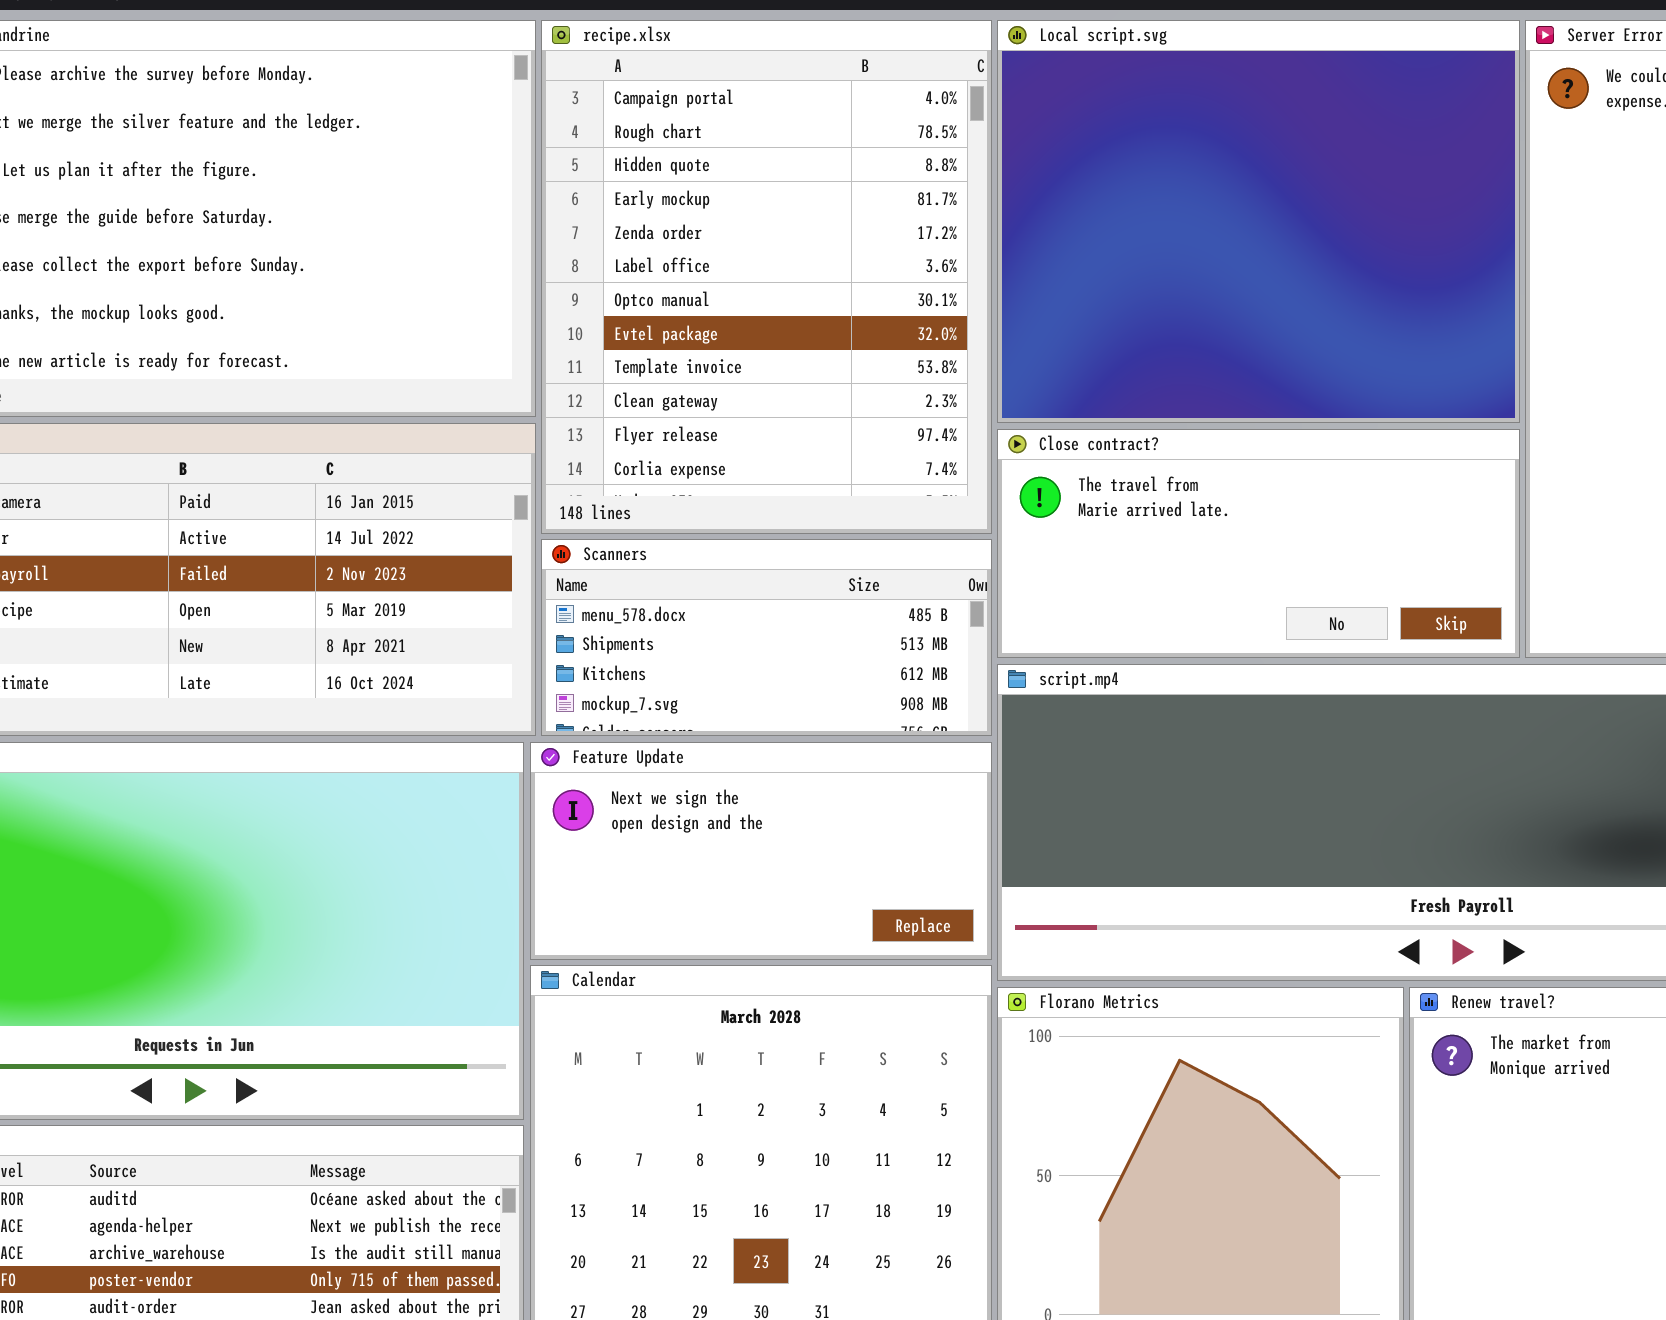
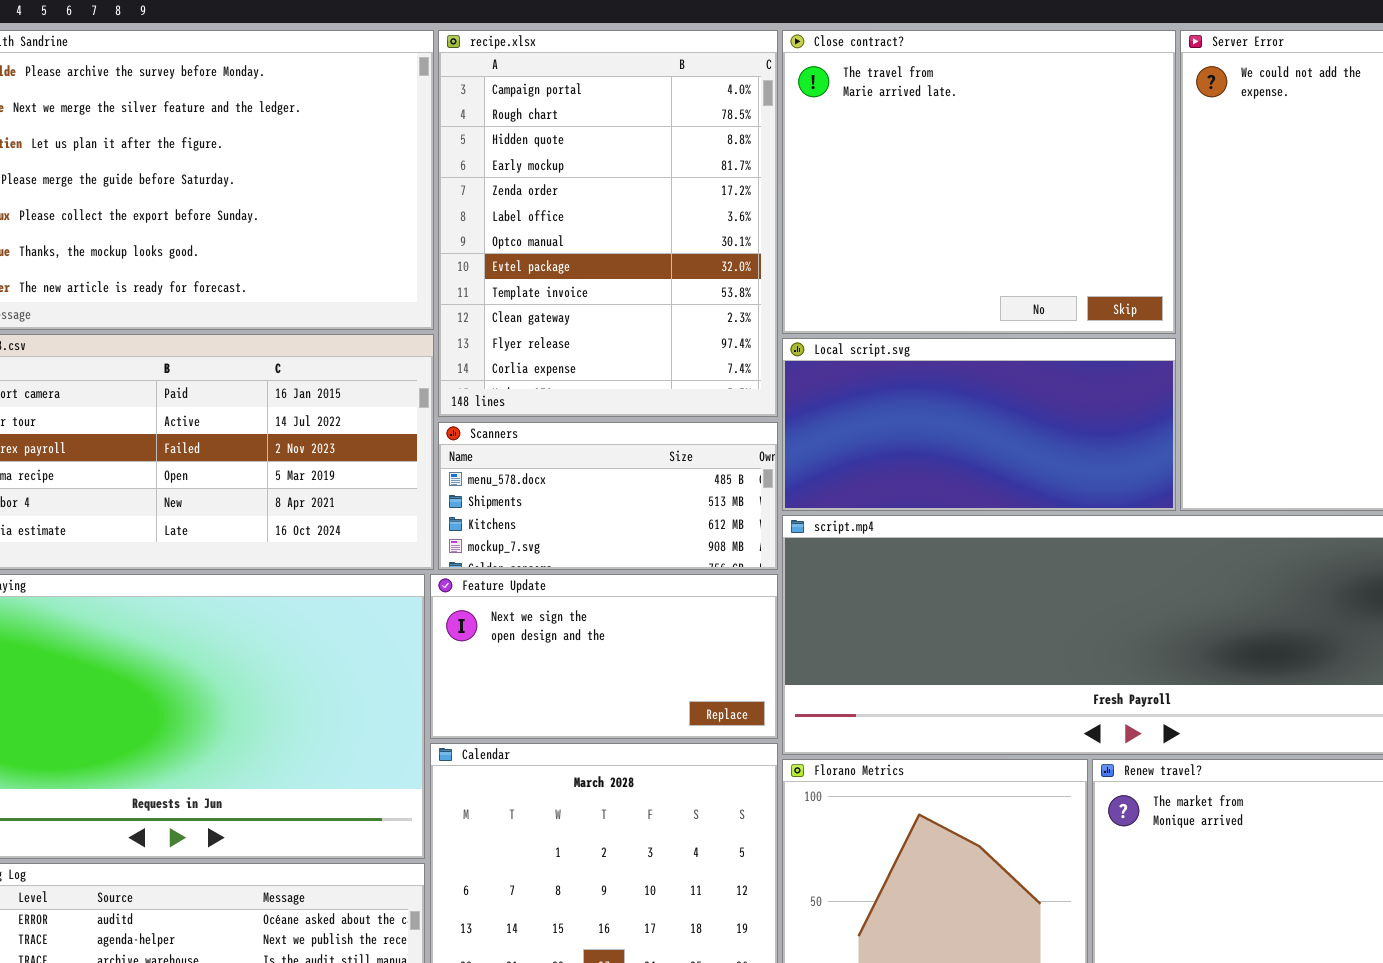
Local script.svg: [997,20,1520,423] -> [782,338,1176,511], moved, resized
Close contract?: [997,429,1520,658] -> [782,30,1176,334], moved, resized

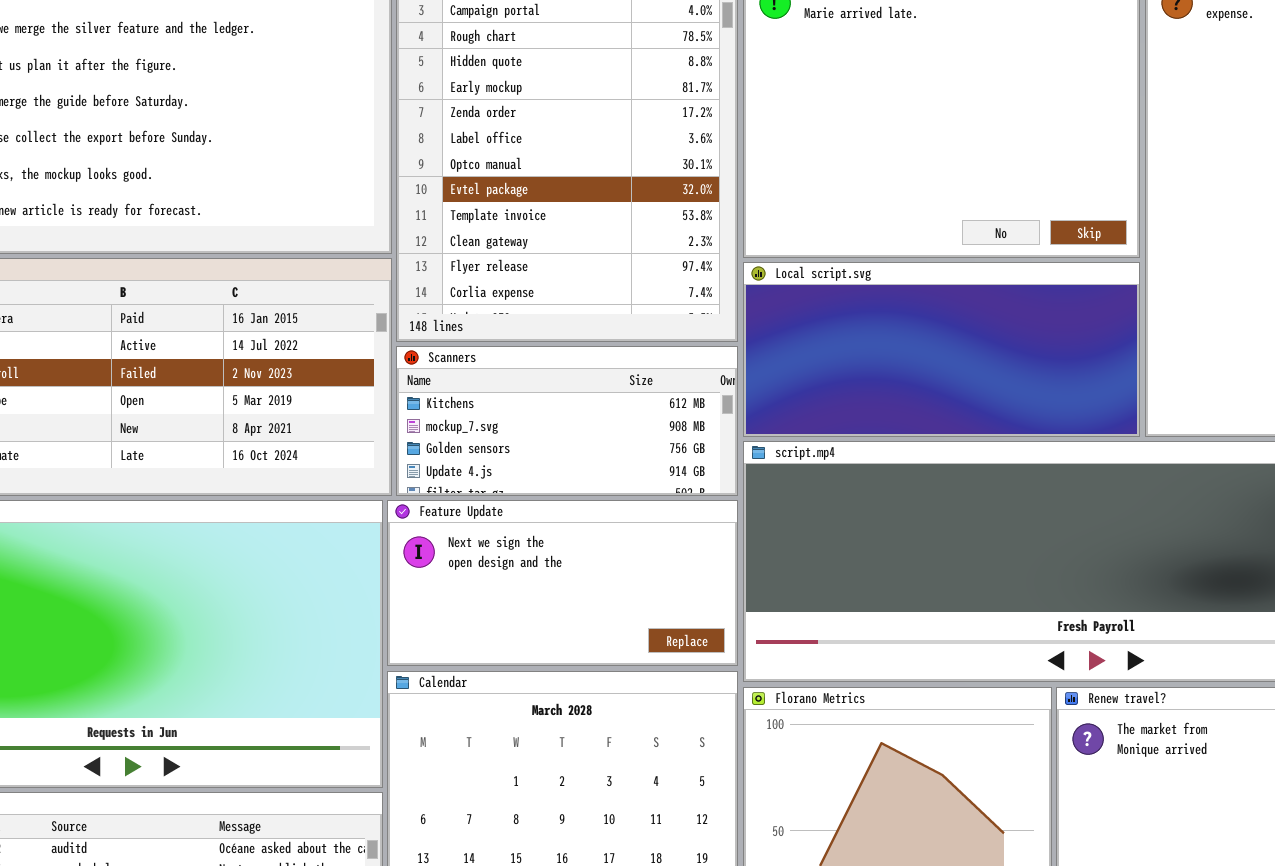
Scanners: [438,422,778,570] -> [396,346,738,496], scrolled down 2 rows

